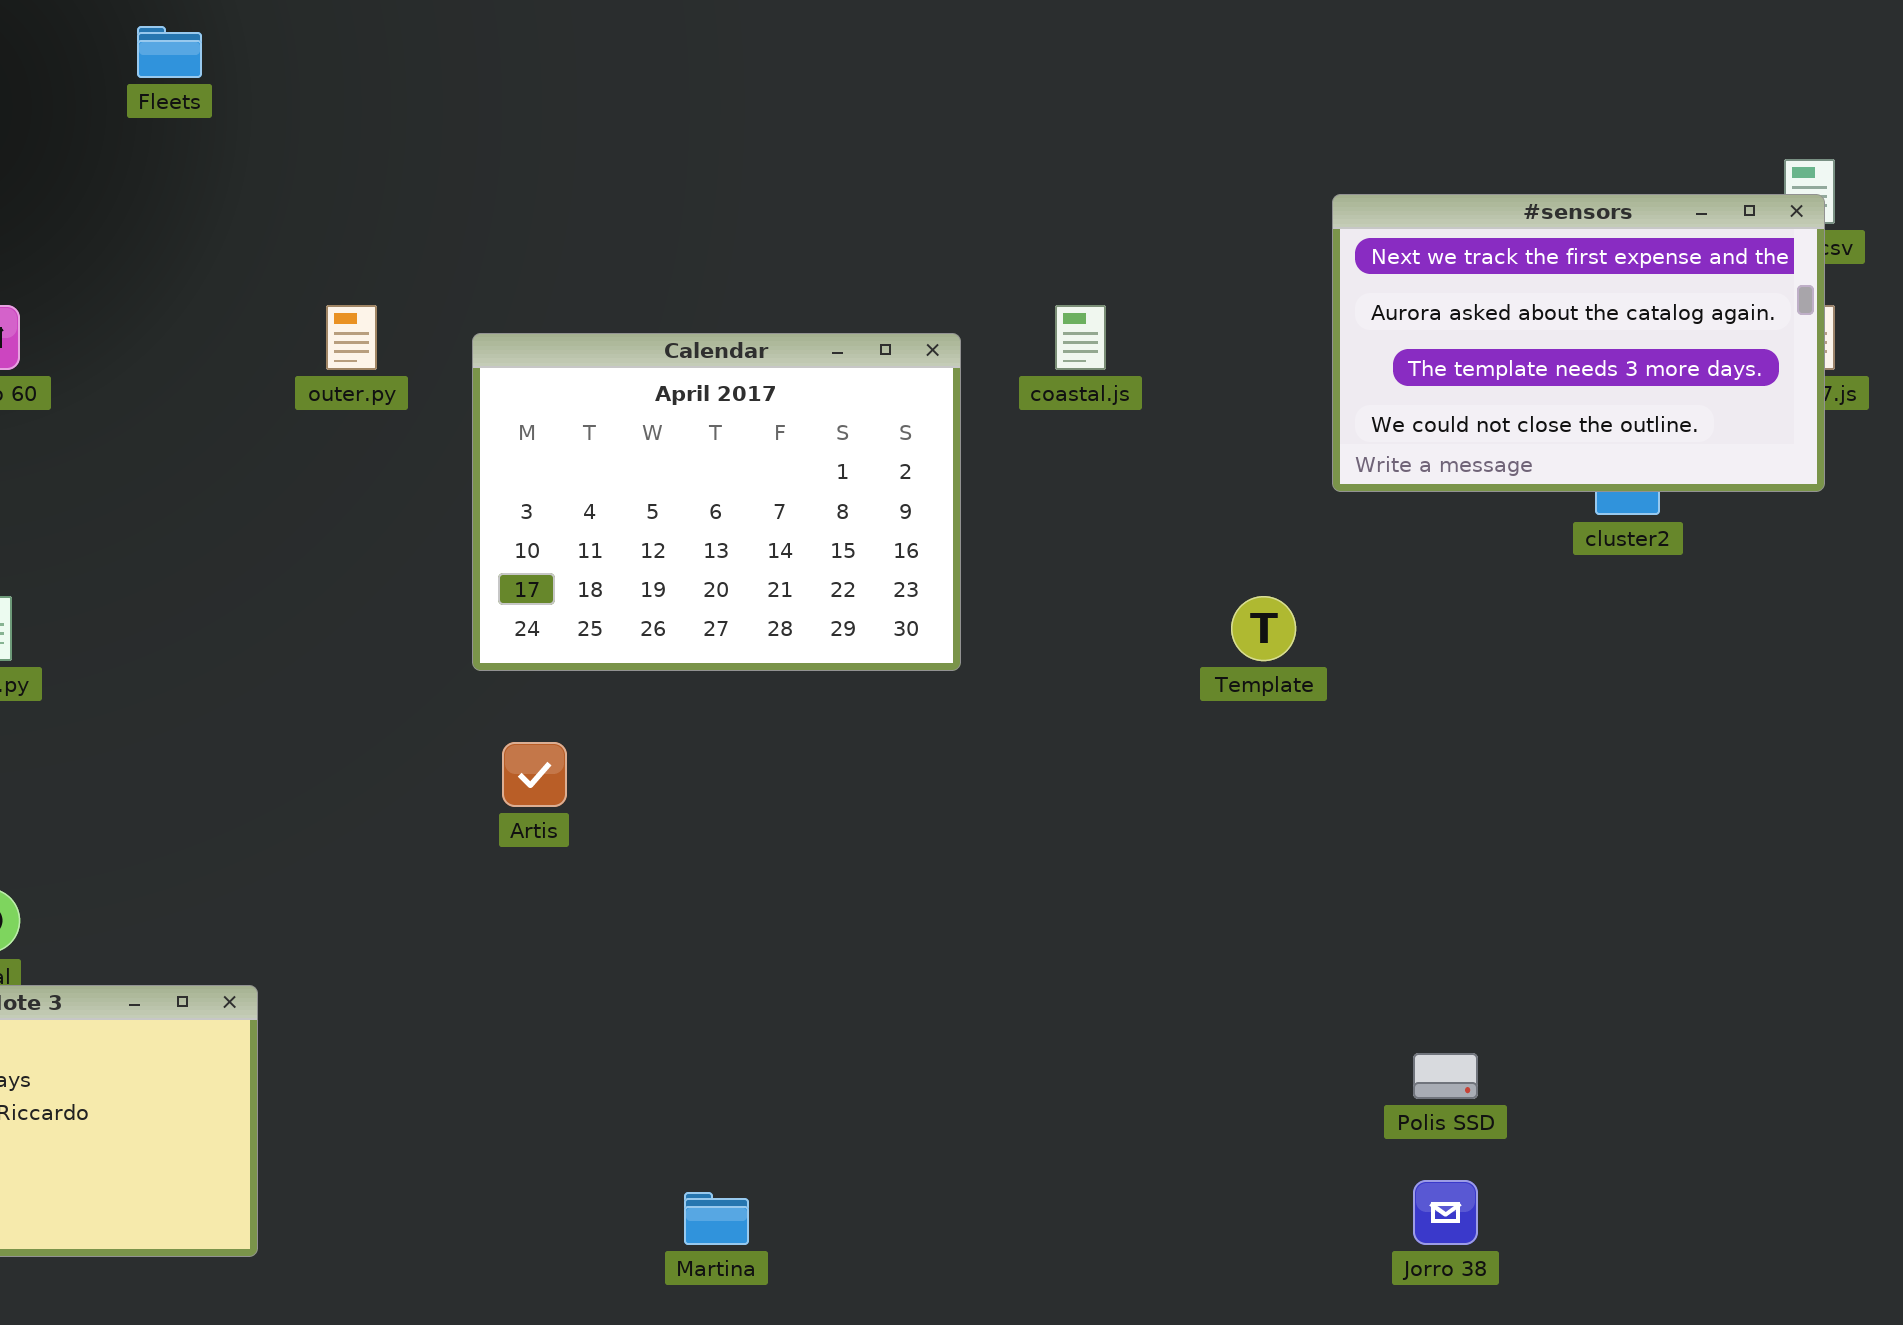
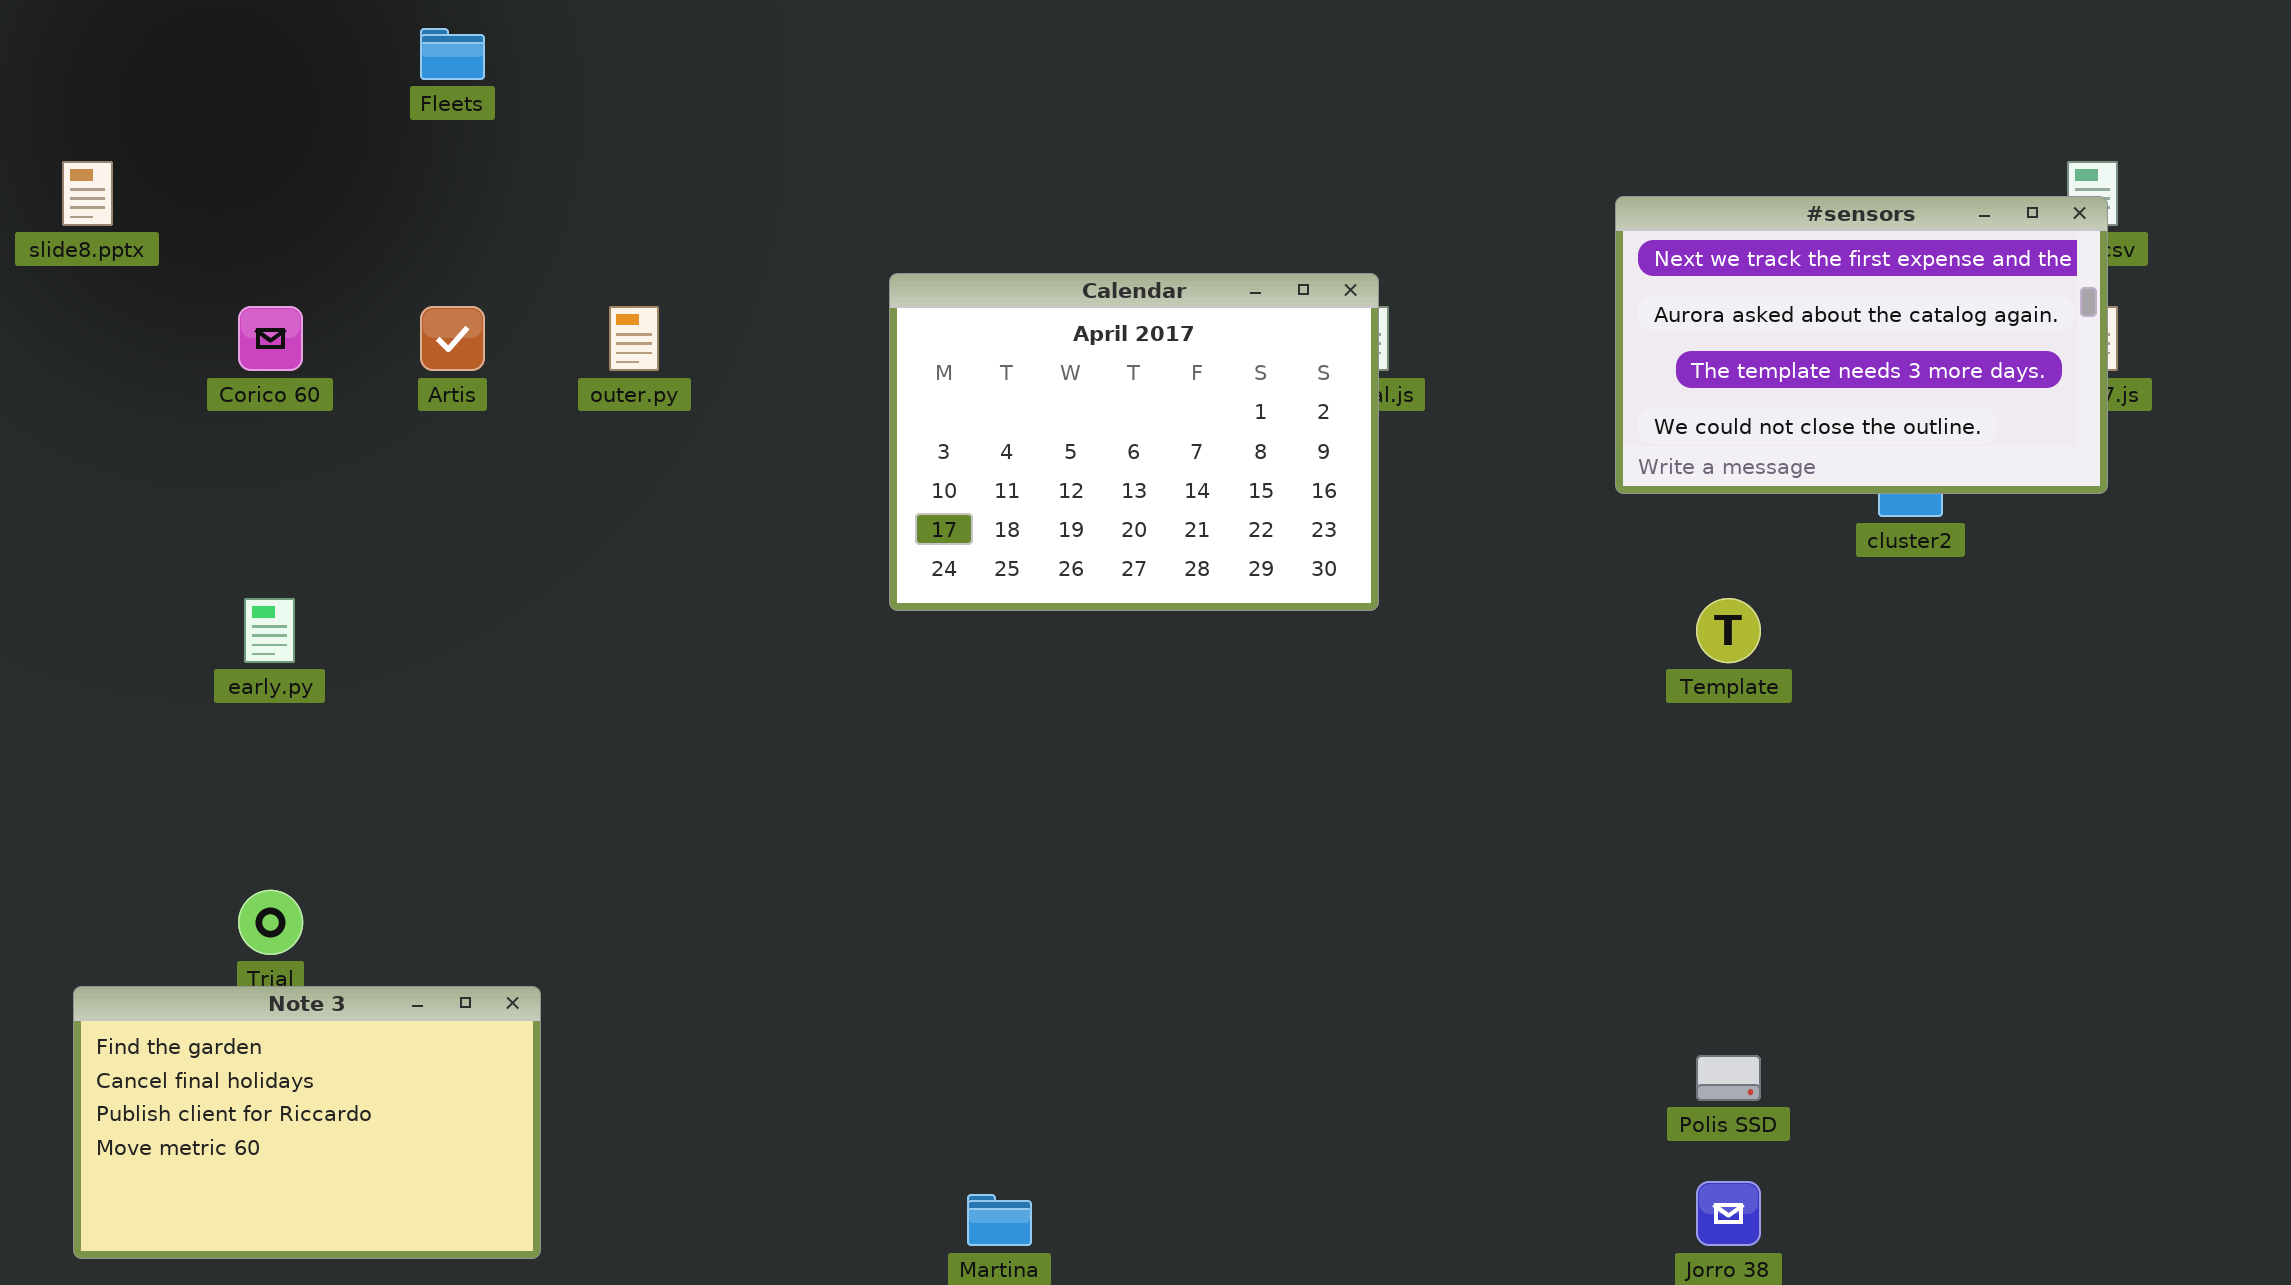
Calendar: [472,333,961,671] -> [889,273,1379,611], moved
Template: [1231,596,1296,661] -> [1696,598,1761,663], moved
Artis: [502,742,567,807] -> [420,306,485,371], moved

